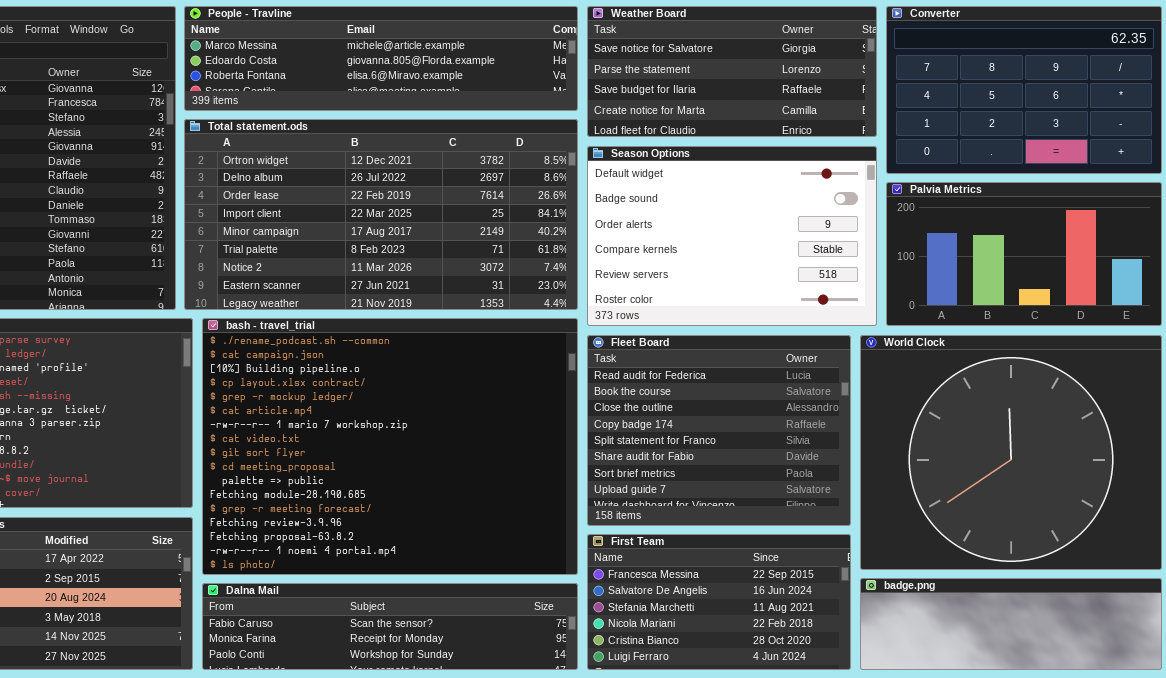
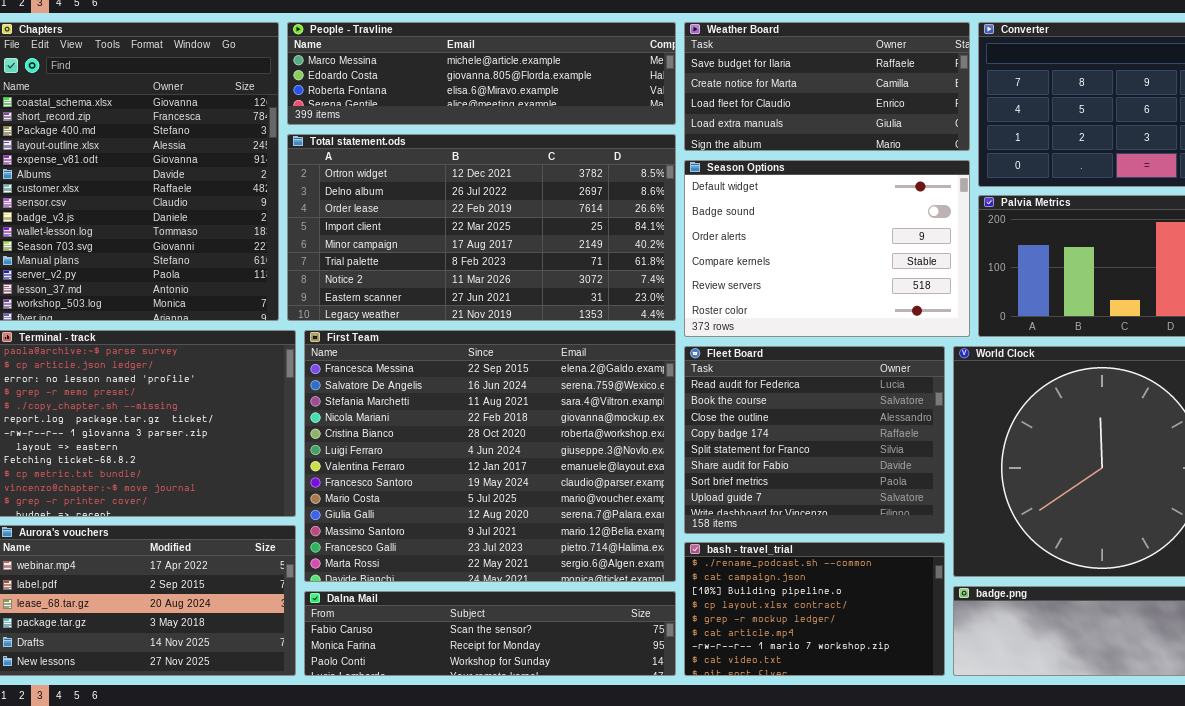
Weather Board: [587,6,877,137] -> [684,22,970,151], scrolled down 2 rows
bash - travel_trial: [202,318,578,575] -> [684,542,945,676], moved, resized
First Team: [587,534,851,670] -> [304,330,676,582], moved, resized

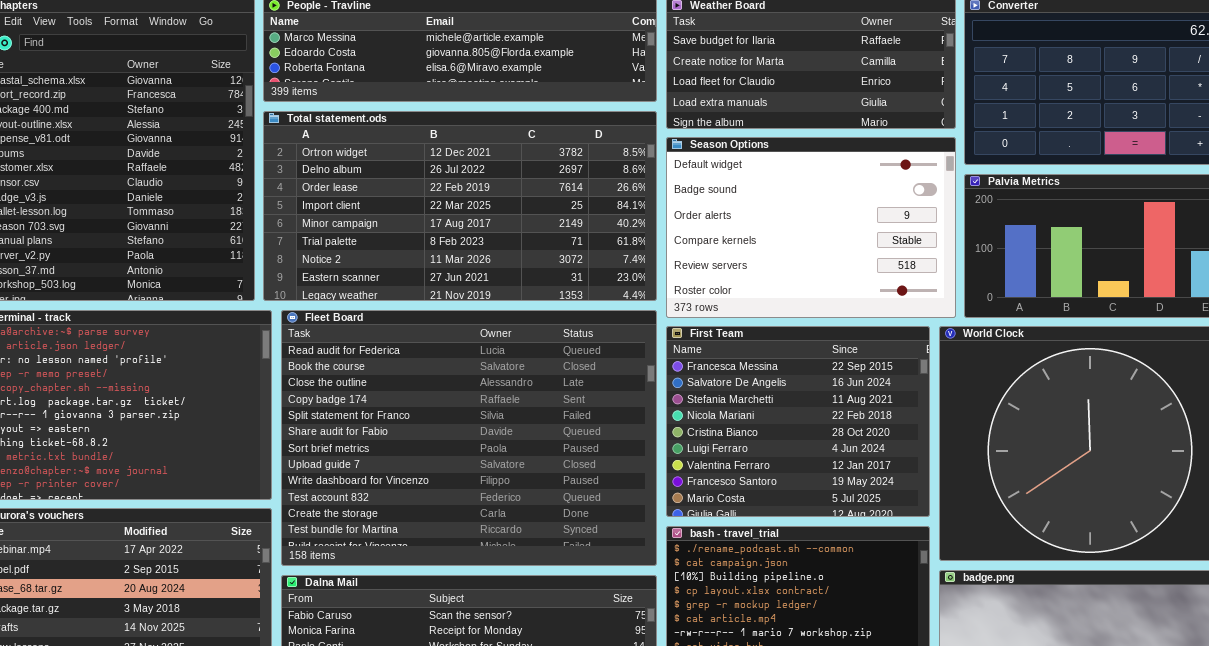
First Team: [304,330,676,582] -> [666,326,930,517], moved, resized
Fleet Board: [684,346,945,534] -> [281,310,657,566], moved, resized

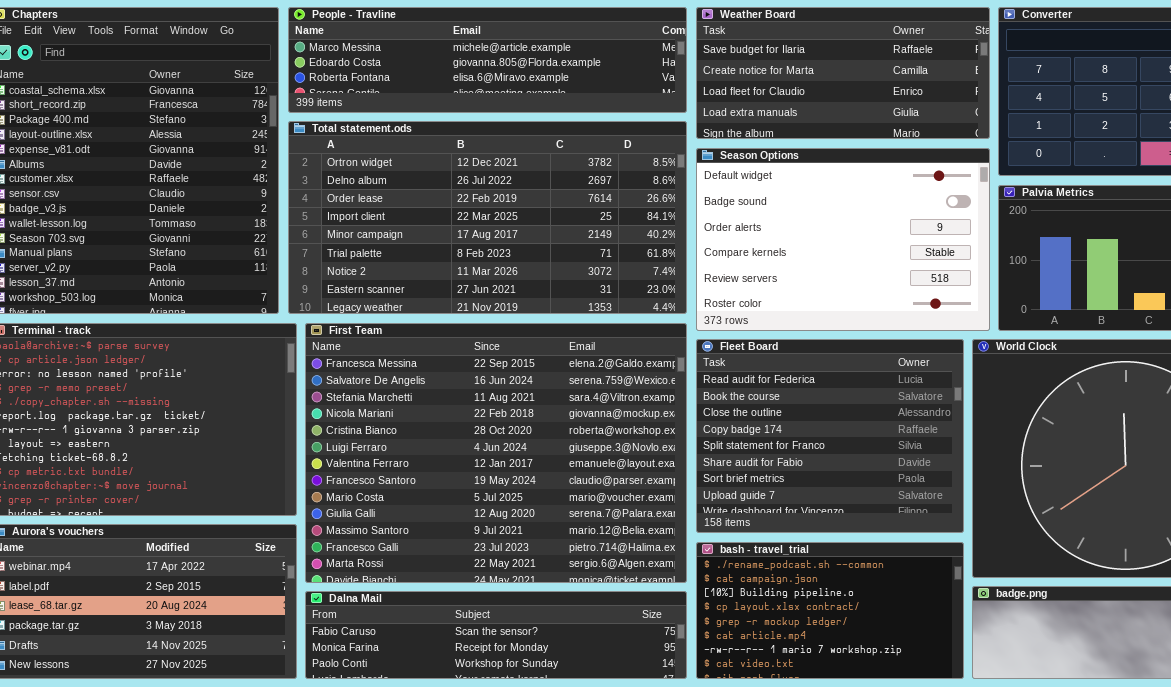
Fleet Board: [281,310,657,566] -> [696,339,964,533], moved, resized
First Team: [666,326,930,517] -> [305,323,687,583], moved, resized

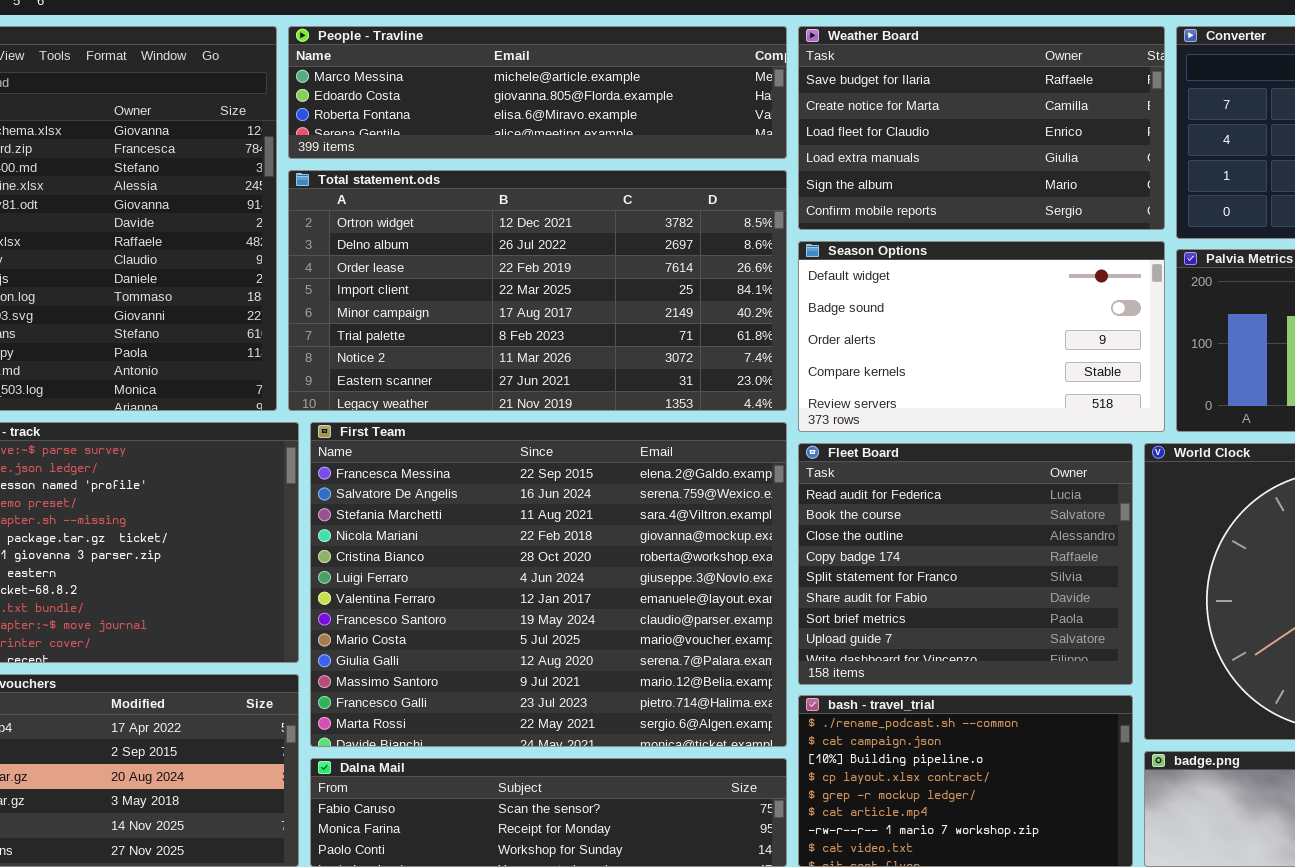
Weather Board: [696,7,990,139] -> [798,26,1165,230], resized
Season Options: [696,148,990,331] -> [798,241,1165,432], resized

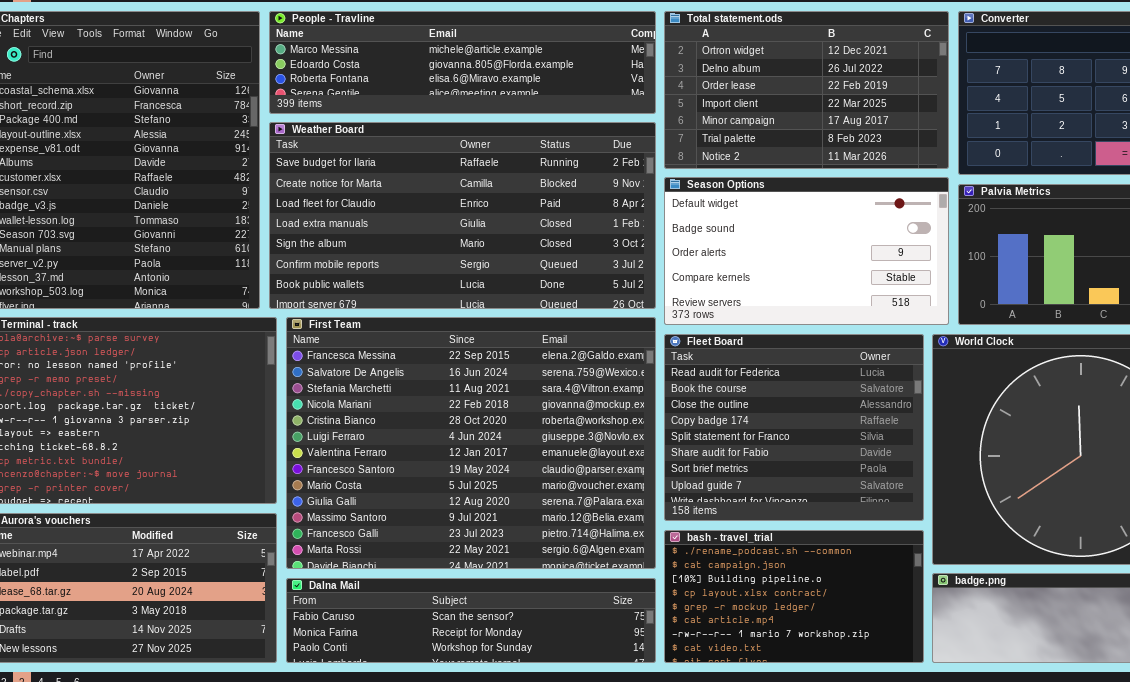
Weather Board: [798,26,1165,230] -> [269,122,656,309], moved, resized
Total statement.ods: [288,170,787,411] -> [664,11,949,169], moved, resized

